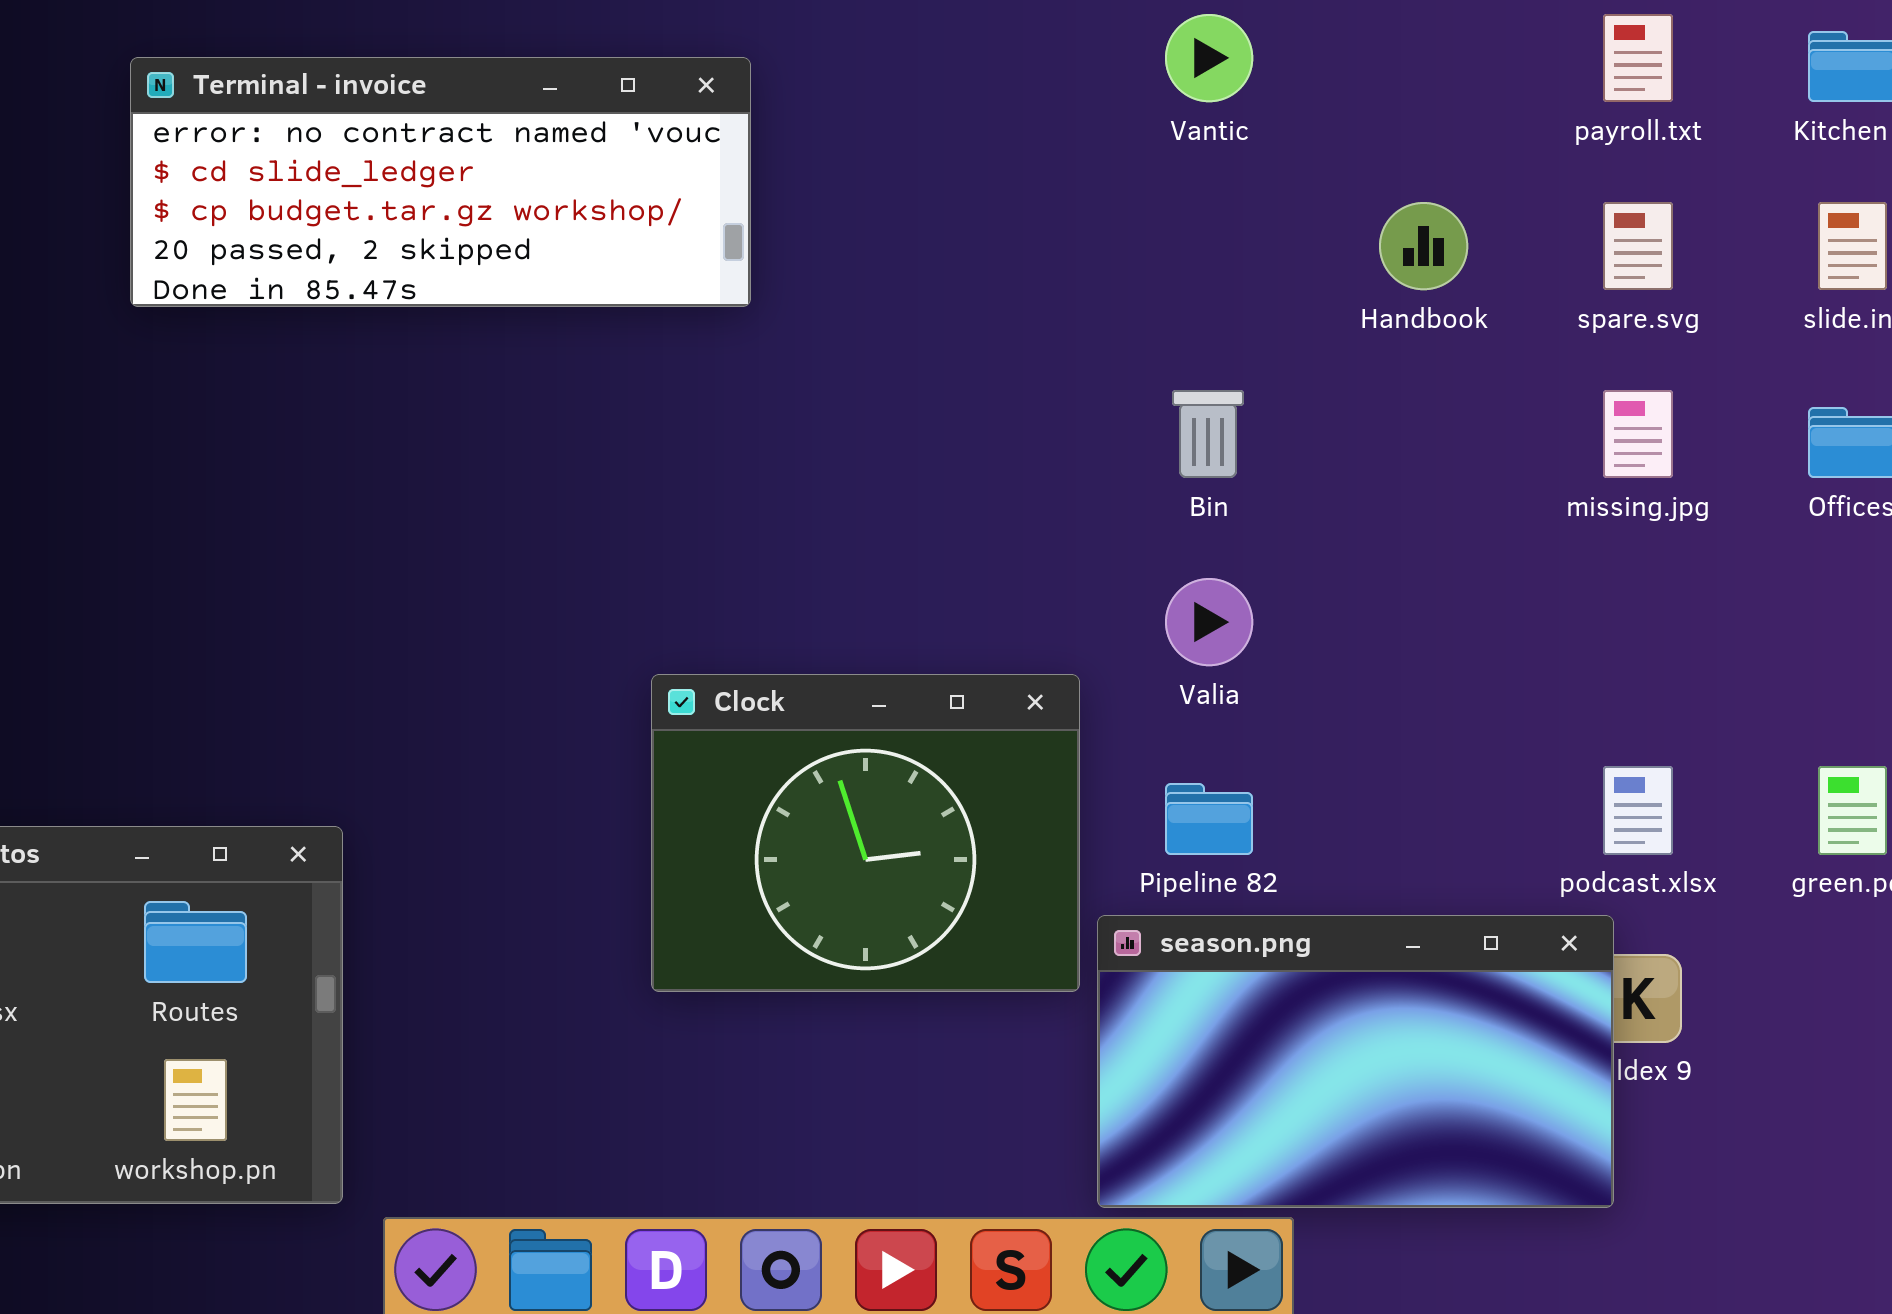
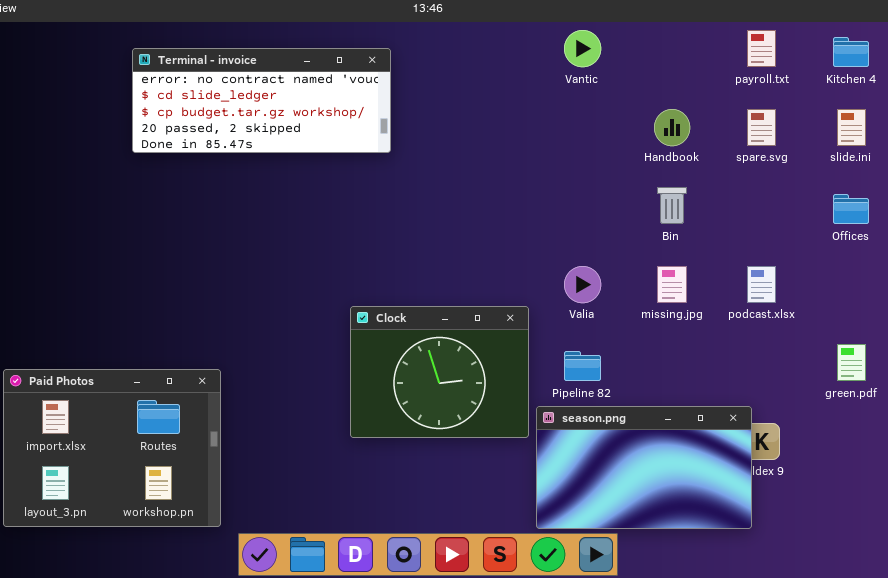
Bin: [1172,390,1244,478] -> [657,187,687,224], moved
missing.jpg: [1603,390,1673,478] -> [657,266,687,303], moved
podcast.xlsx: [1603,766,1673,855] -> [747,266,776,303], moved

